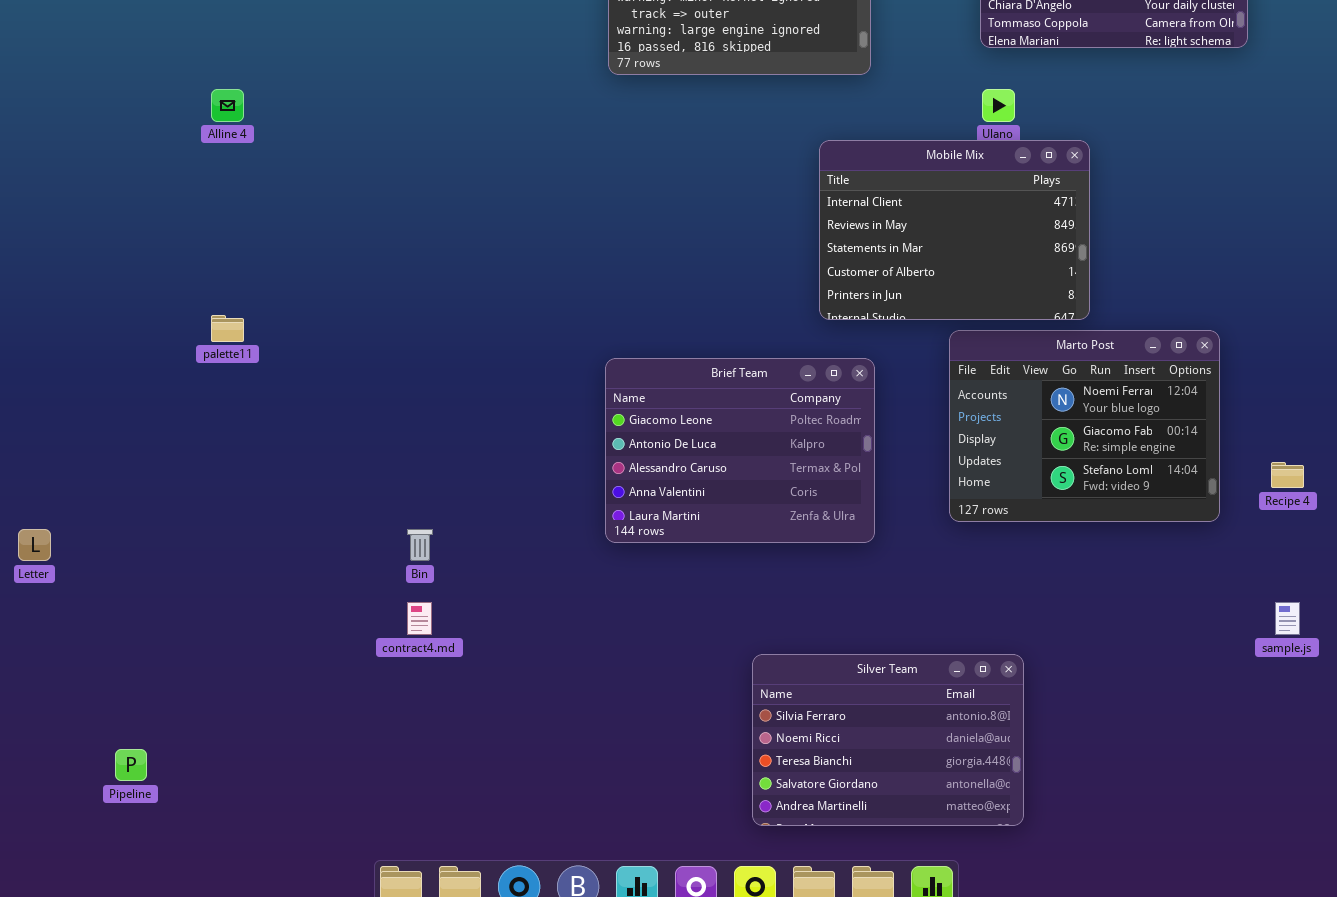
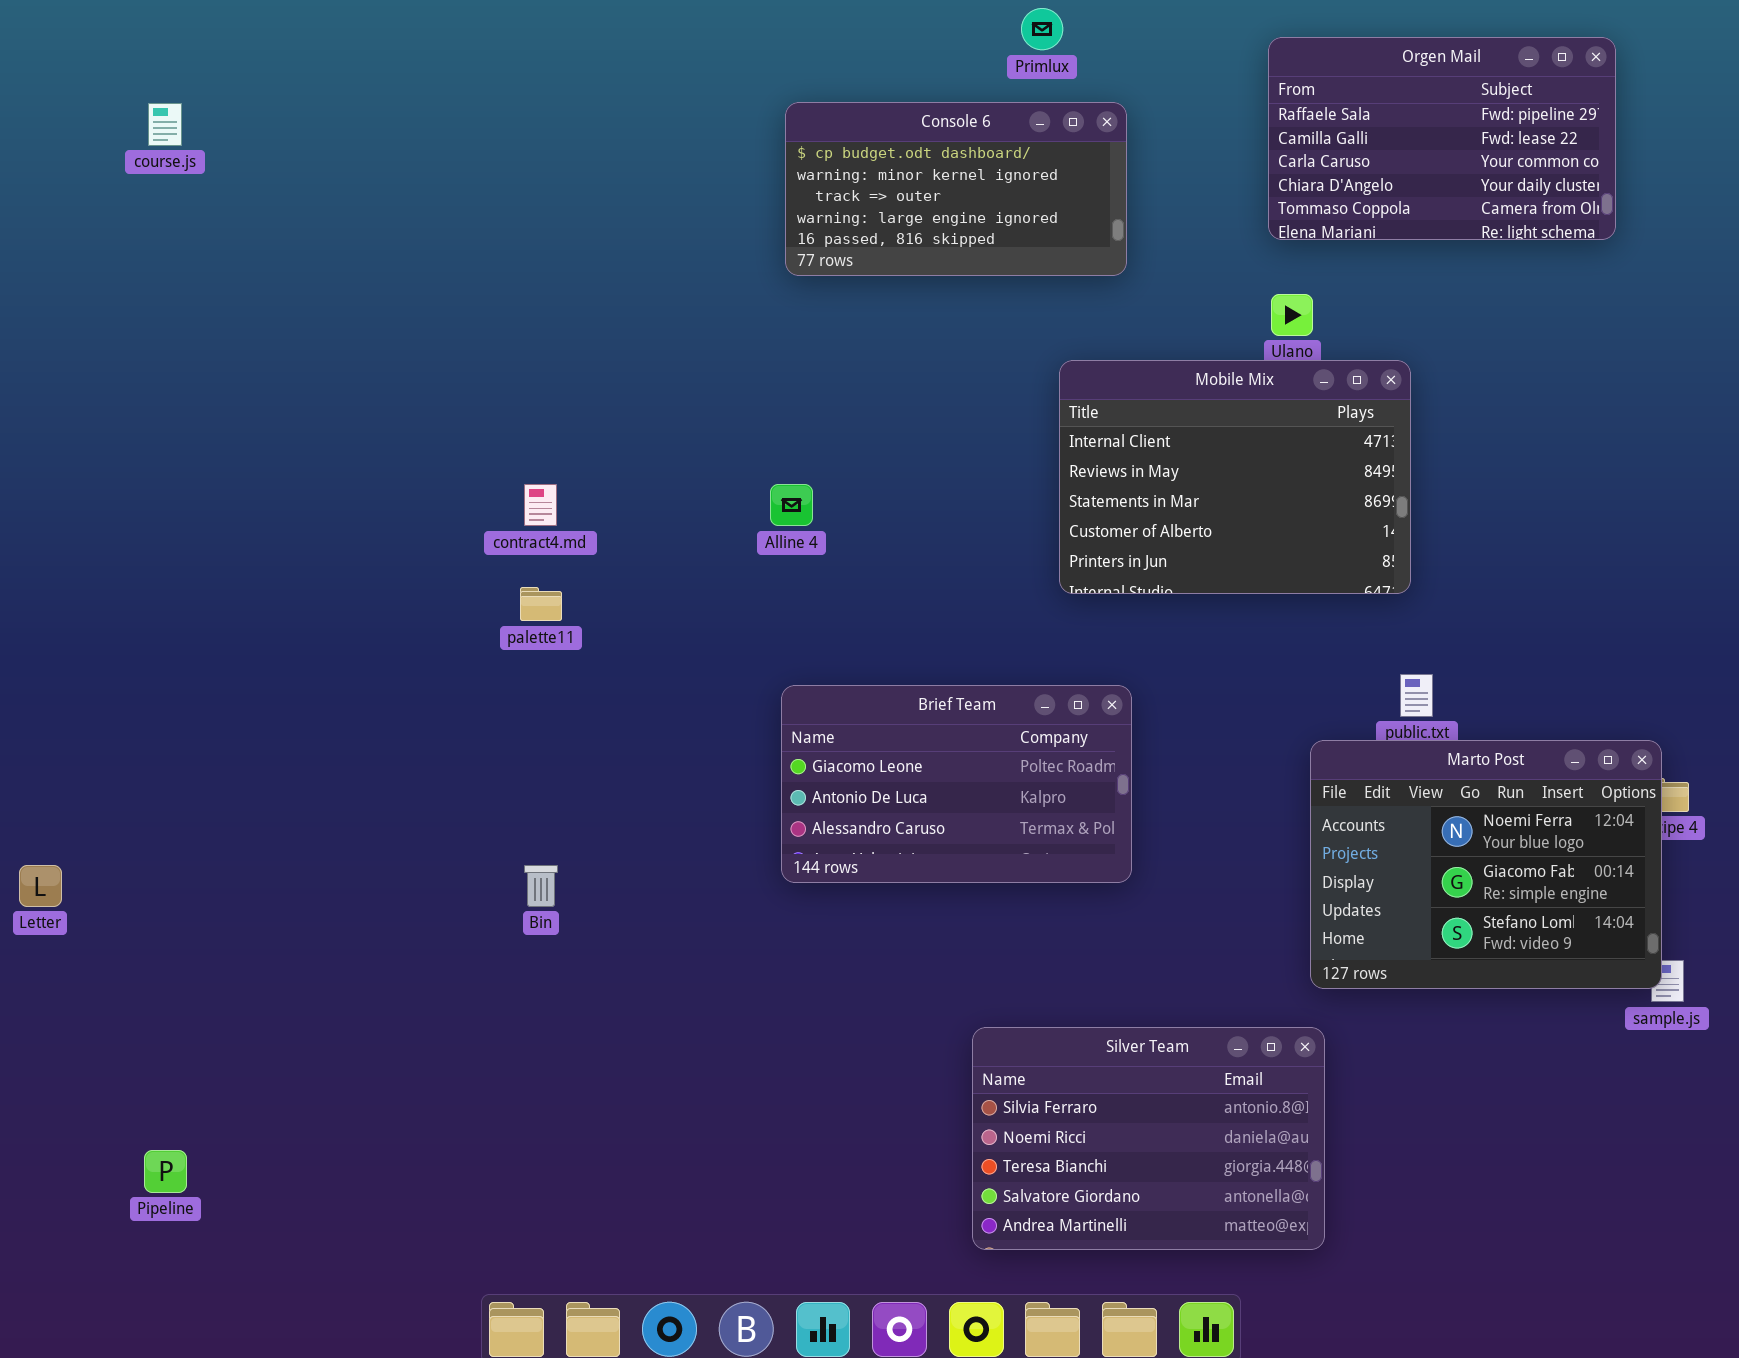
Alline 4: [211,89,244,122] -> [770,484,813,526], moved
palette11: [211,315,244,342] -> [520,587,562,621], moved
Marto Post: [949,330,1220,522] -> [1310,740,1662,989], moved
Brief Team: [605,358,875,543] -> [781,685,1132,883], resized
contract4.md: [407,602,432,635] -> [524,484,557,526], moved

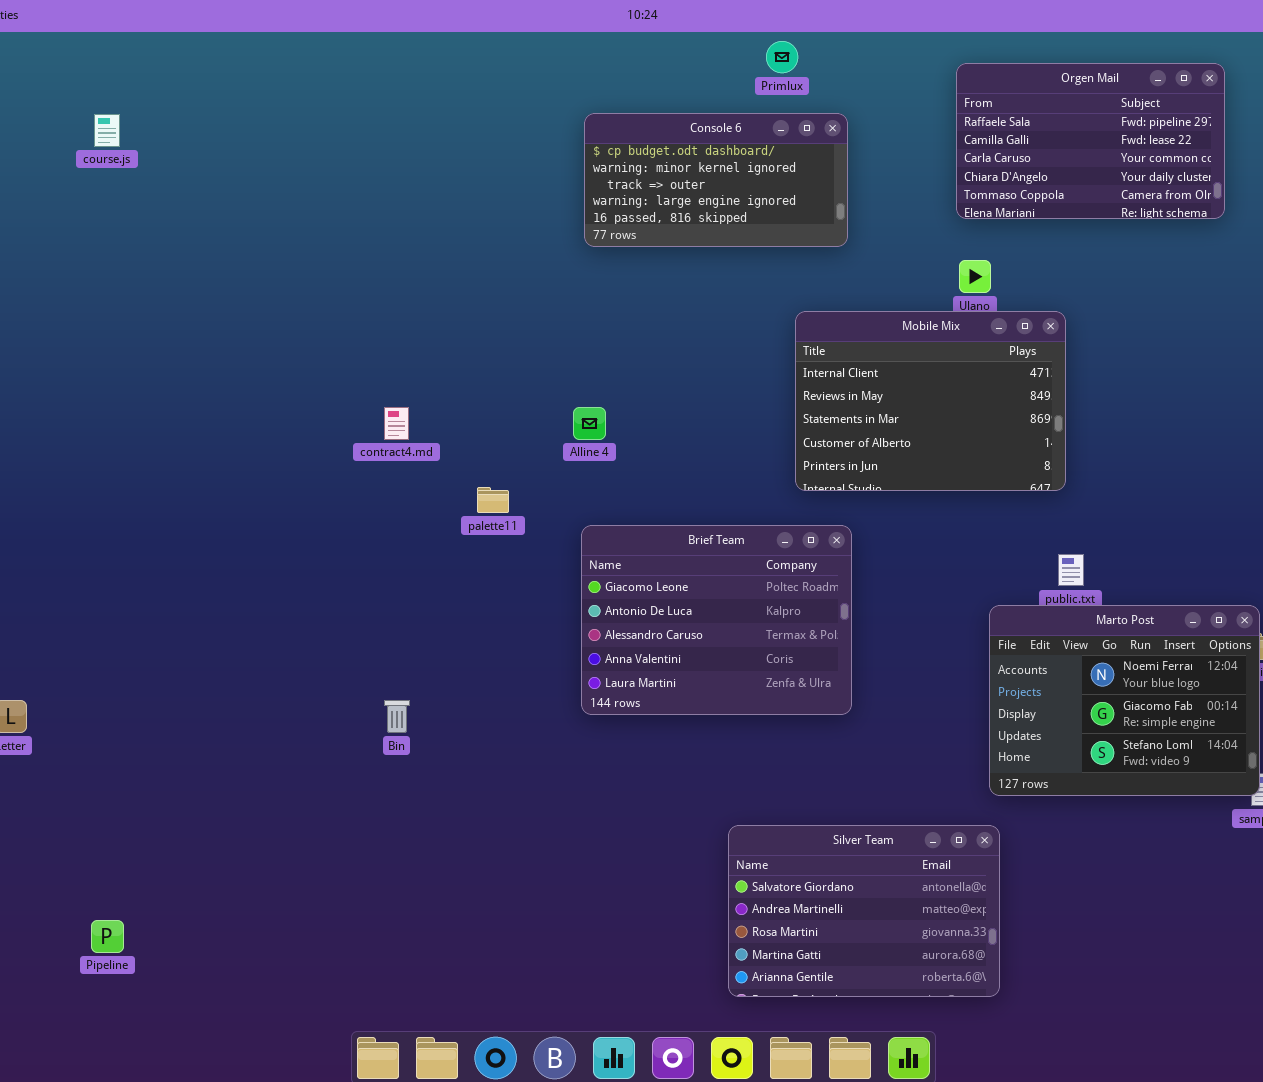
palette11: [520,587,562,621] -> [477,487,509,513], moved
Brief Team: [781,685,1132,883] -> [581,525,852,715], resized
Silver Team: [972,1027,1325,1250] -> [728,825,1000,997], scrolled down 3 rows

